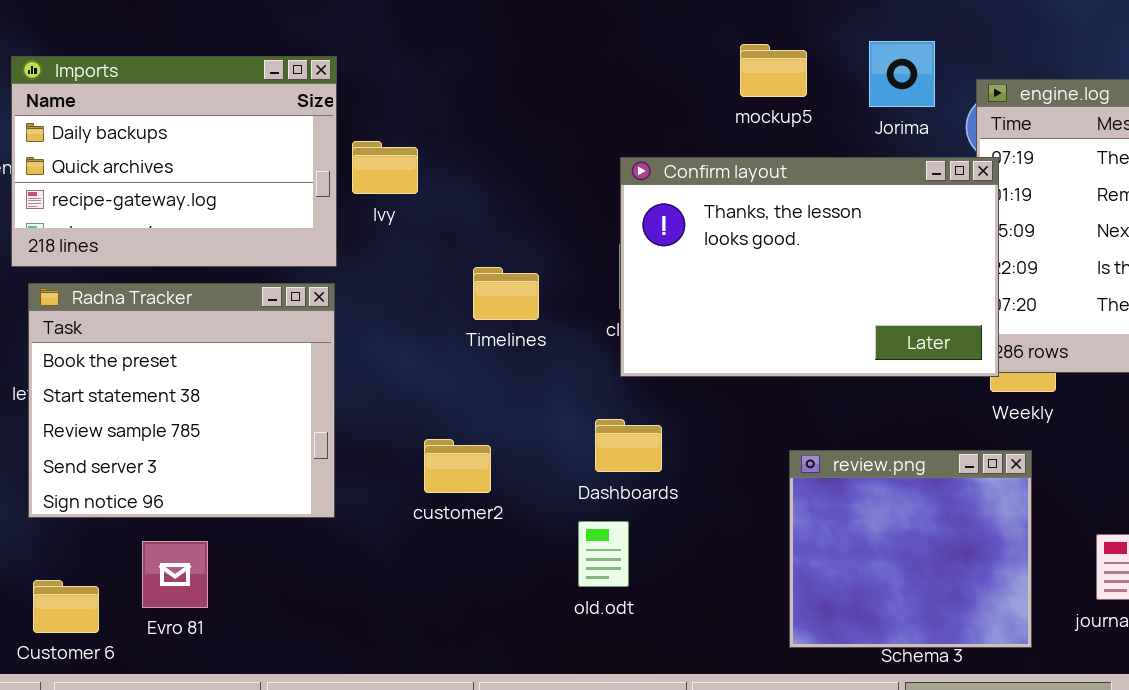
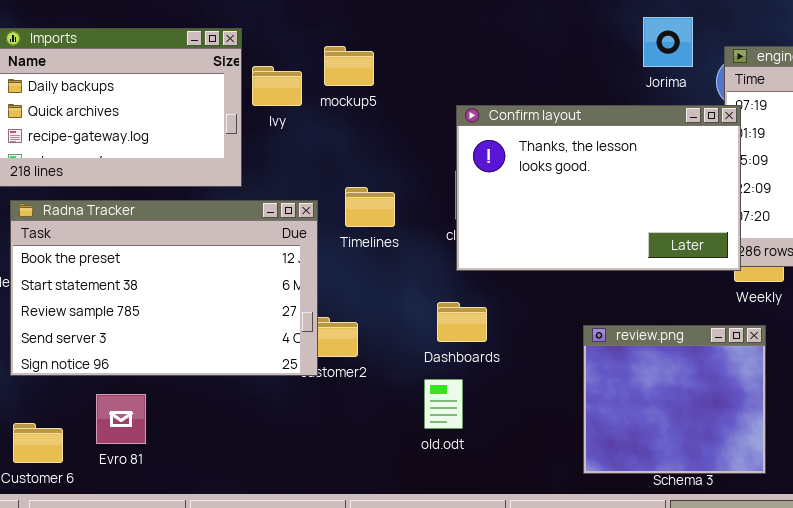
mockup5: [740,44,807,97] -> [324,46,374,86], moved
Ivy: [352,141,418,194] -> [252,66,302,106], moved
Radna Tracker: [28,283,335,518] -> [10,200,318,376], resized

